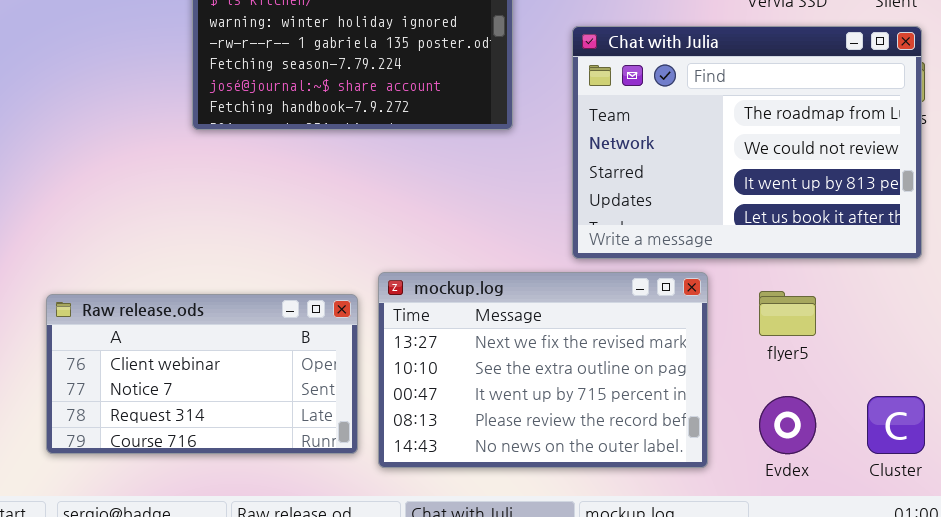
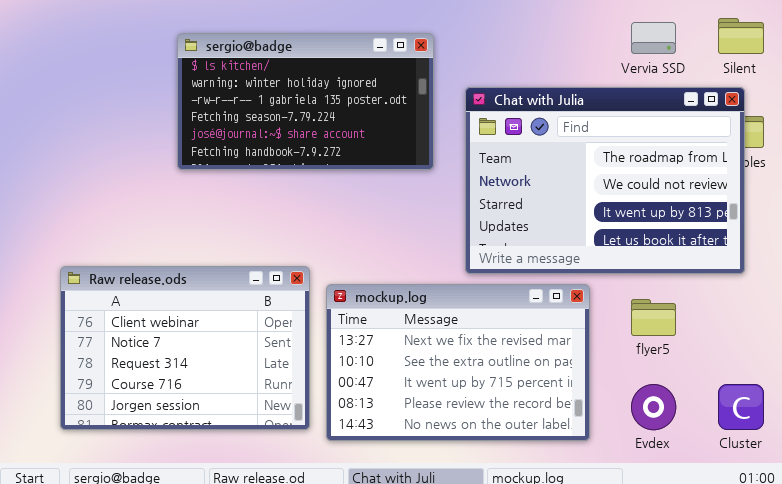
Chat with Julia: [572,26,922,259] -> [465,87,745,274], moved
Raw release.ods: [46,294,358,454] -> [60,266,310,430], resized

